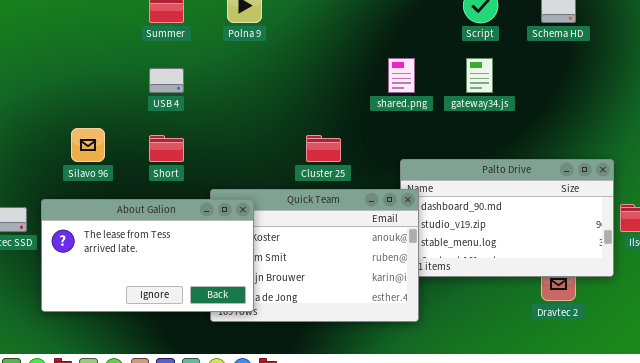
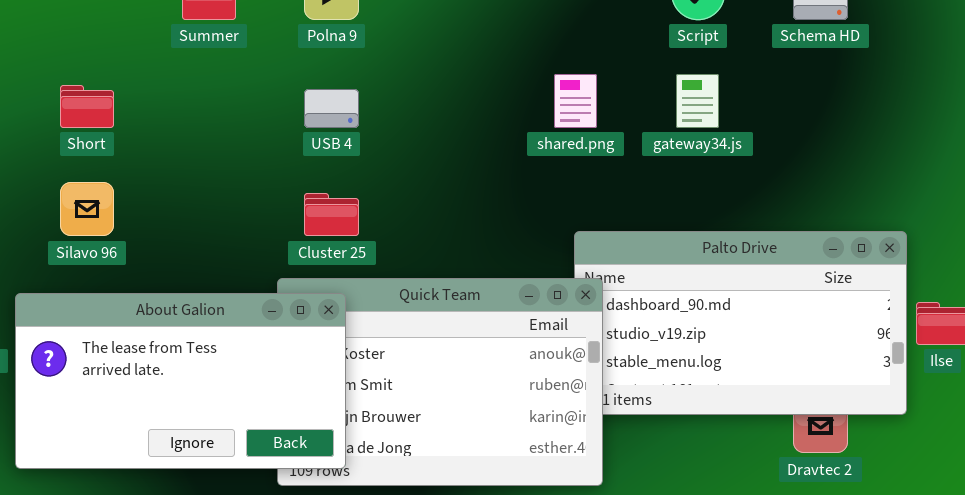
USB 4: [149,68,184,93] -> [304,89,359,128], moved
Short: [149,135,184,162] -> [60,85,114,128], moved
Cluster 25: [306,135,341,162] -> [304,193,359,236], moved

